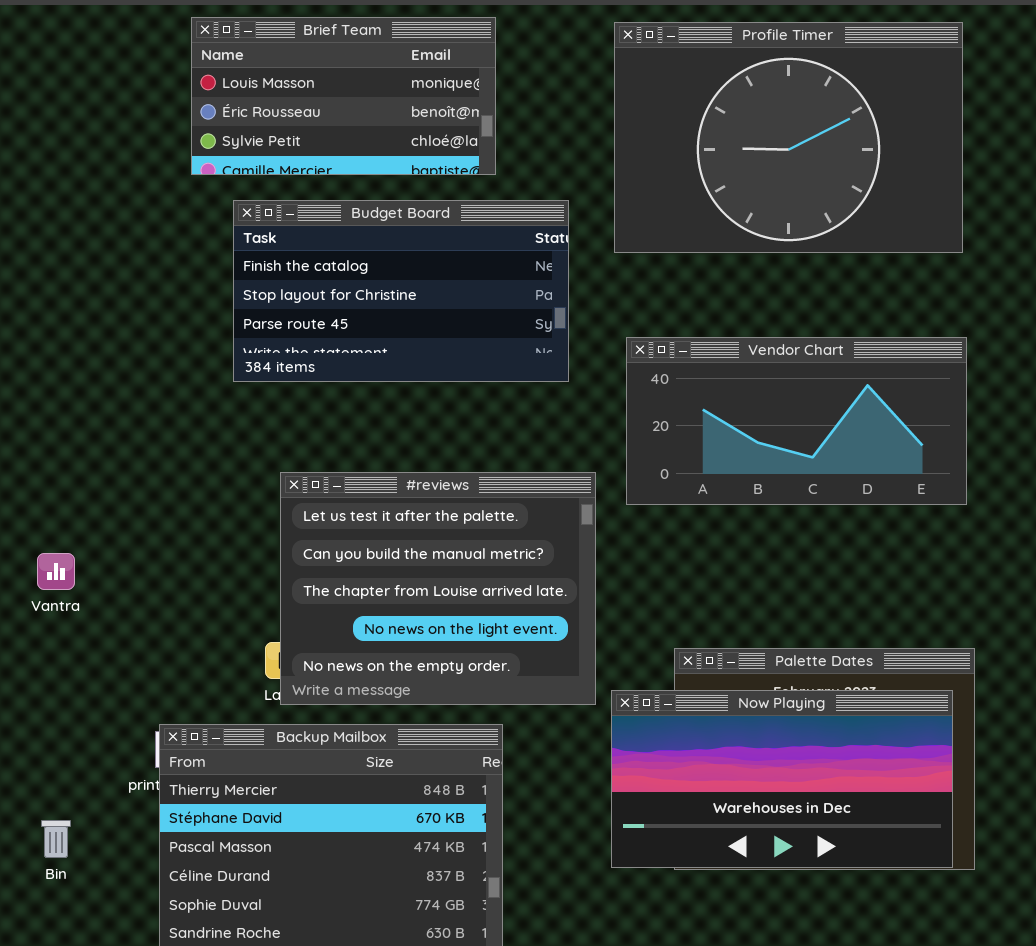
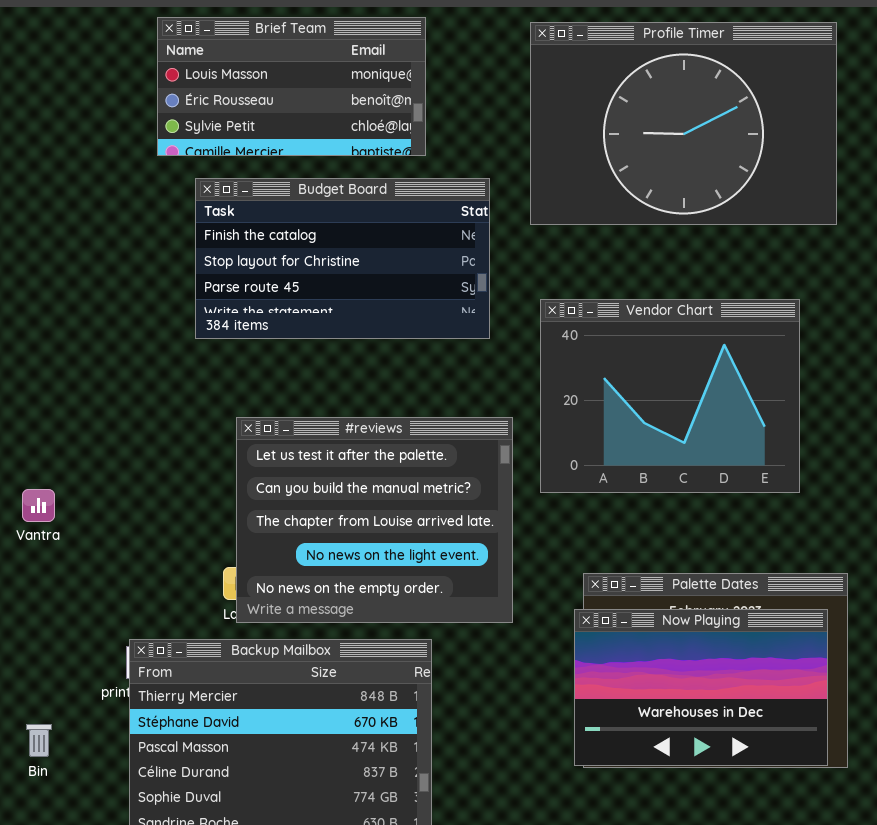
Vendor Chart: [626,337,967,505] -> [540,299,800,493], resized
Now Playing: [611,690,953,868] -> [574,609,828,766], resized

